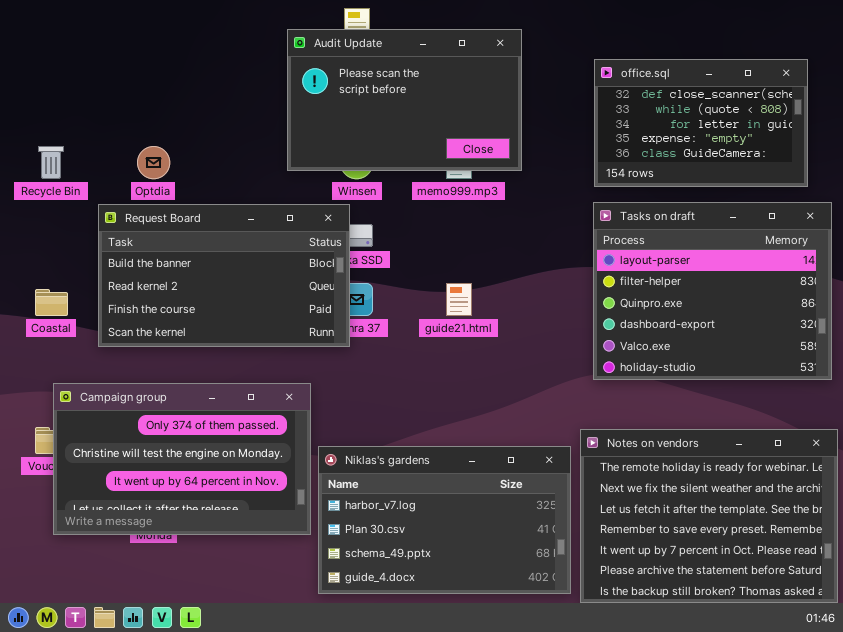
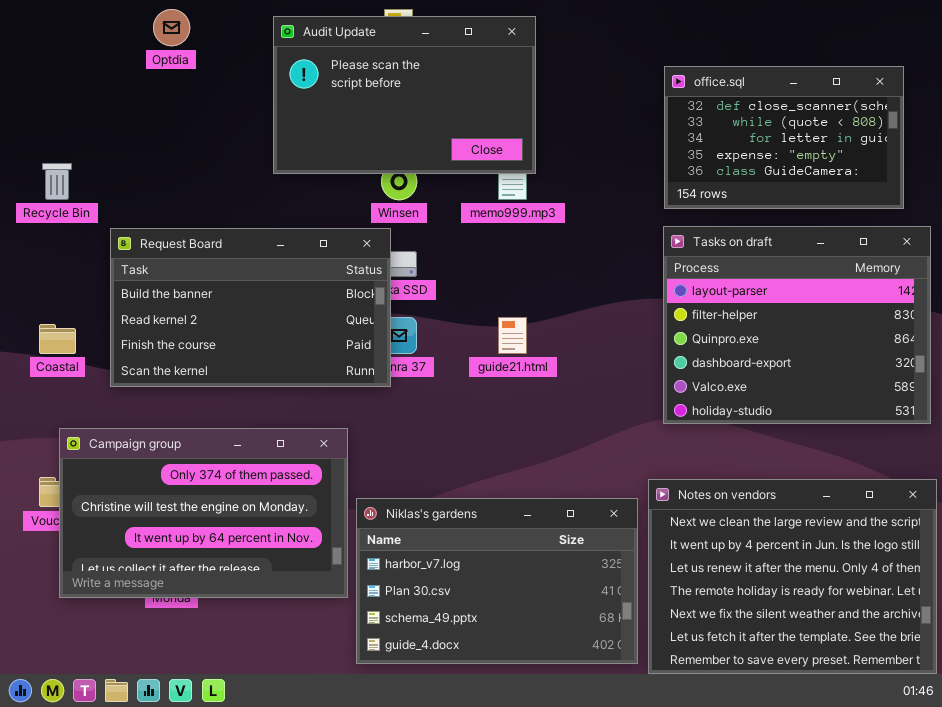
Audit Update: [287,29,522,171] -> [273,16,536,174], moved
Optdia: [137,146,170,179] -> [153,9,190,46], moved
Notes on vendors: [580,429,838,603] -> [648,479,937,674], scrolled up 3 rows

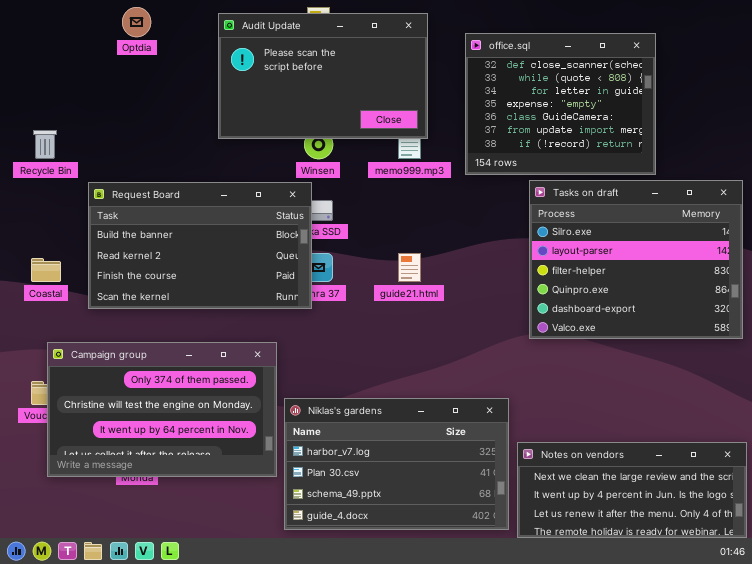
office.sql: [664,66,904,209] -> [465,33,656,175], moved, resized
Tasks on draft: [663,226,931,424] -> [529,180,743,339], scrolled up 1 row
Notes on vendors: [648,479,937,674] -> [517,442,747,538], resized

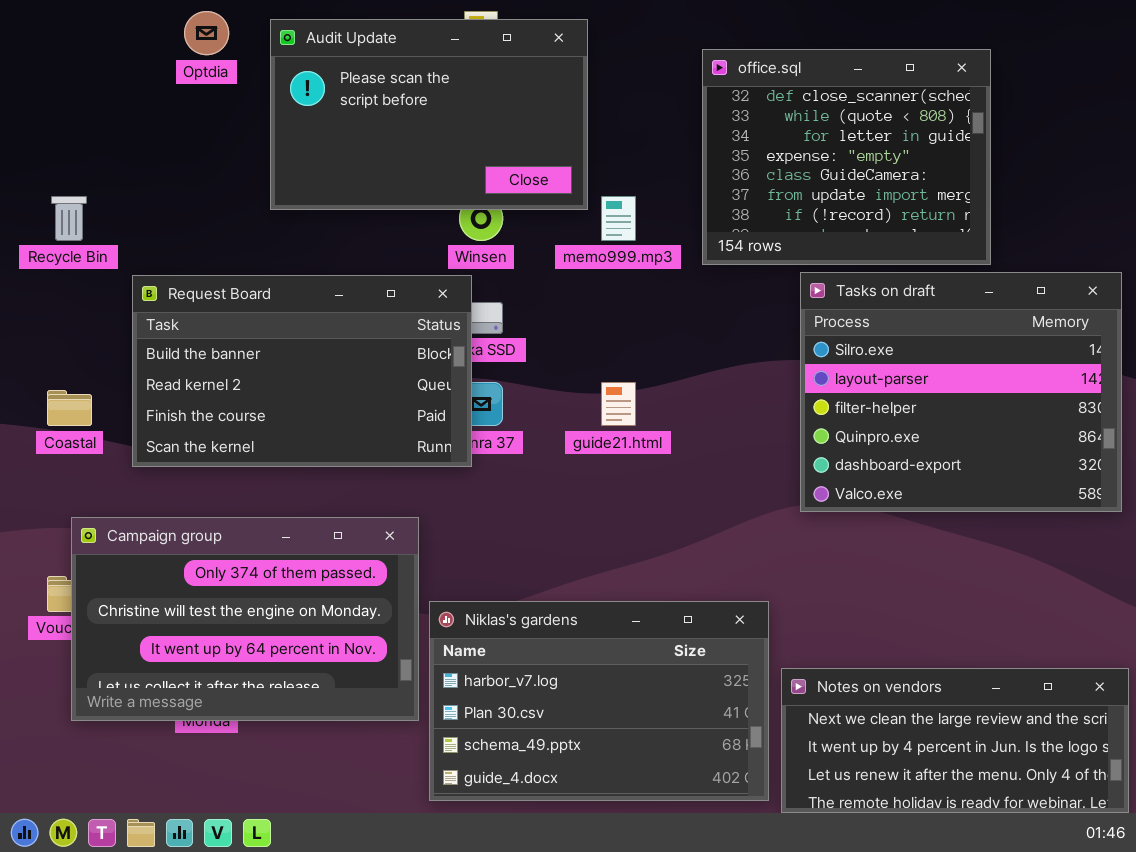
Audit Update: [218,13,428,139] -> [270,19,588,210], moved

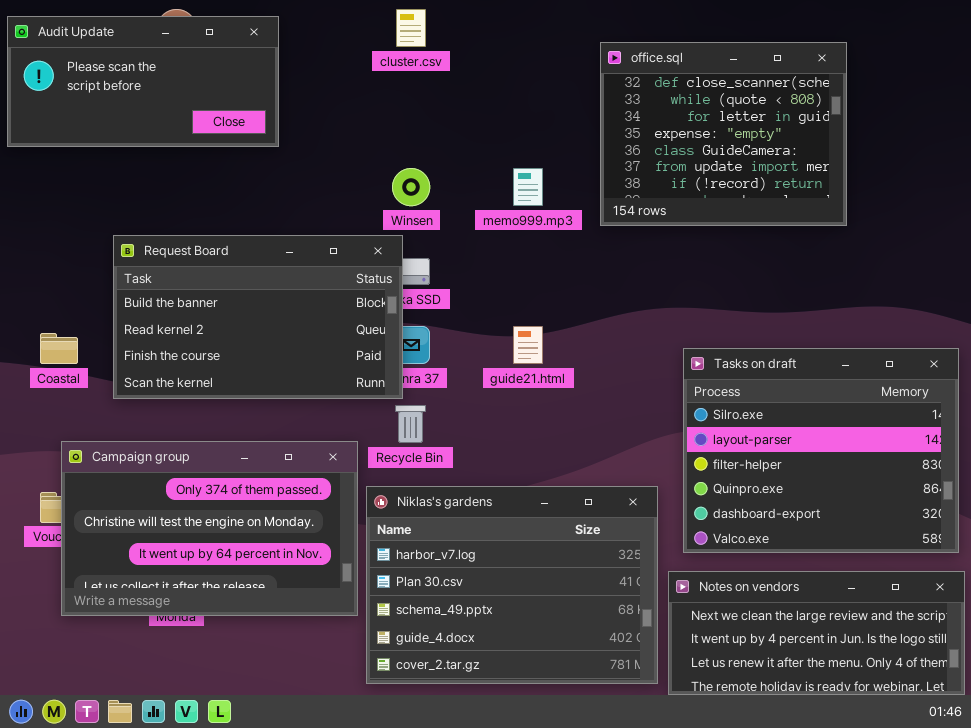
Audit Update: [270,19,588,210] -> [7,16,279,147], moved, resized
Recycle Bin: [51,196,87,241] -> [395,405,426,443], moved
Tasks on draft: [800,272,1122,512] -> [683,348,959,553], moved
Niklas's gardens: [429,601,769,801] -> [366,486,658,684], resized

